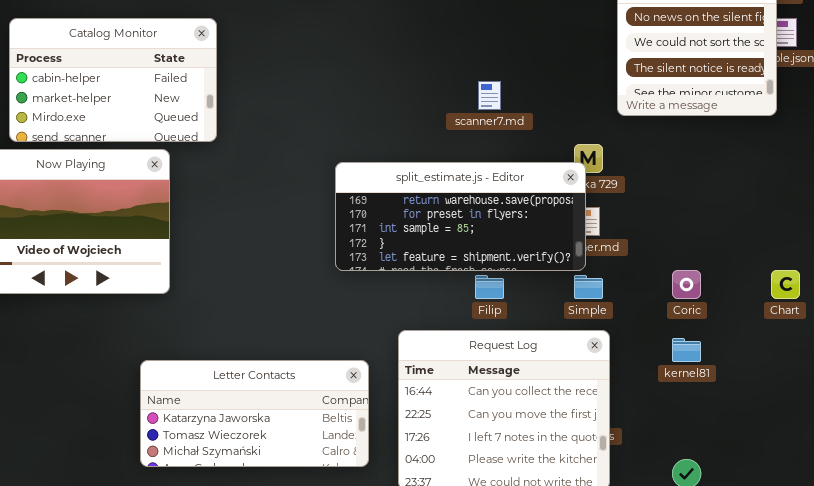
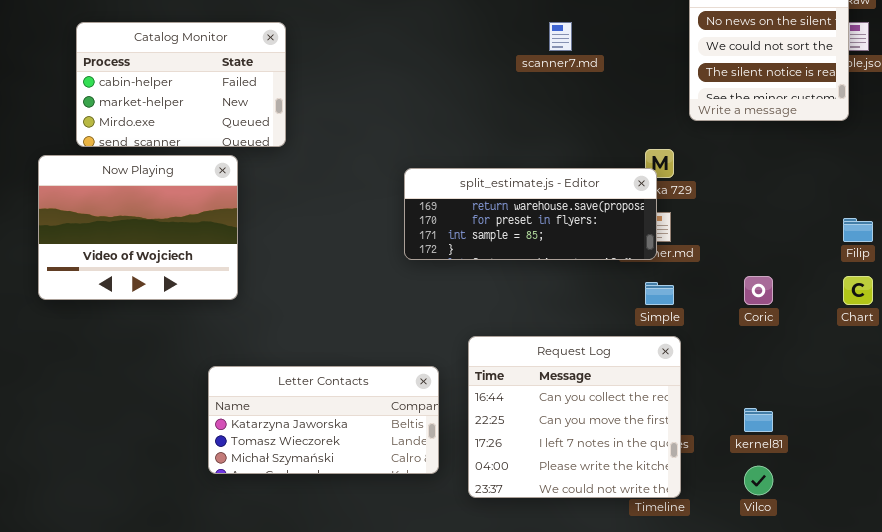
scanner7.md: [478,81,501,110] -> [549,22,572,51], moved
split_estimate.js - Editor: [335,162,586,271] -> [404,168,657,260], resized
Filip: [475,275,504,299] -> [843,218,873,242], moved
kernel81: [672,338,701,362] -> [744,408,773,432], moved

